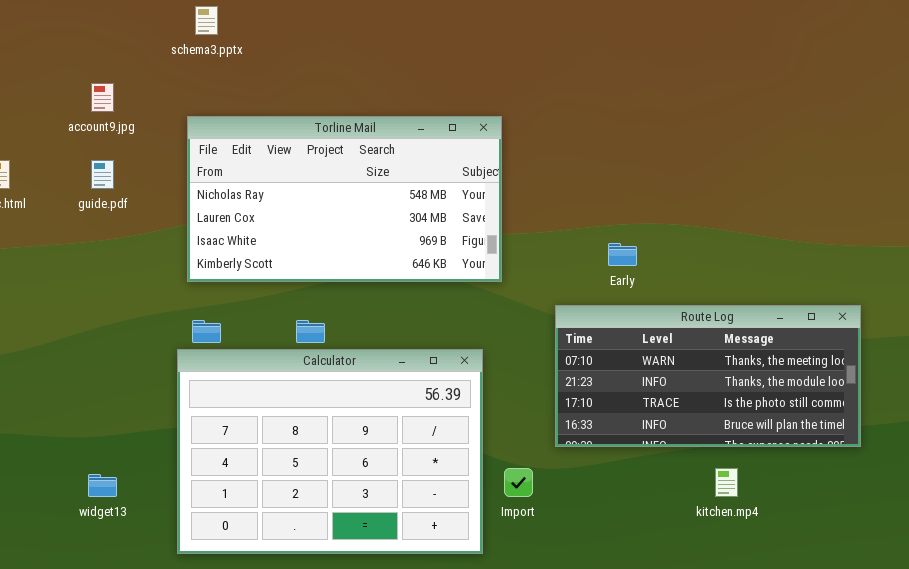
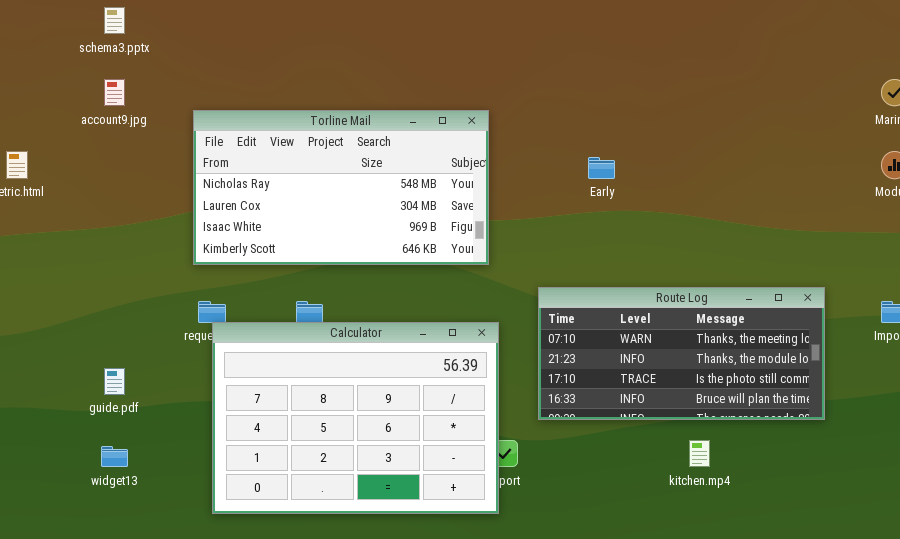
schema3.pptx: [195,6,218,35] -> [104,7,125,34], moved
guide.pdf: [91,160,114,189] -> [104,368,125,395], moved
Early: [608,243,637,266] -> [588,157,615,179], moved
Calculator: [177,349,483,554] -> [212,322,499,514], moved

